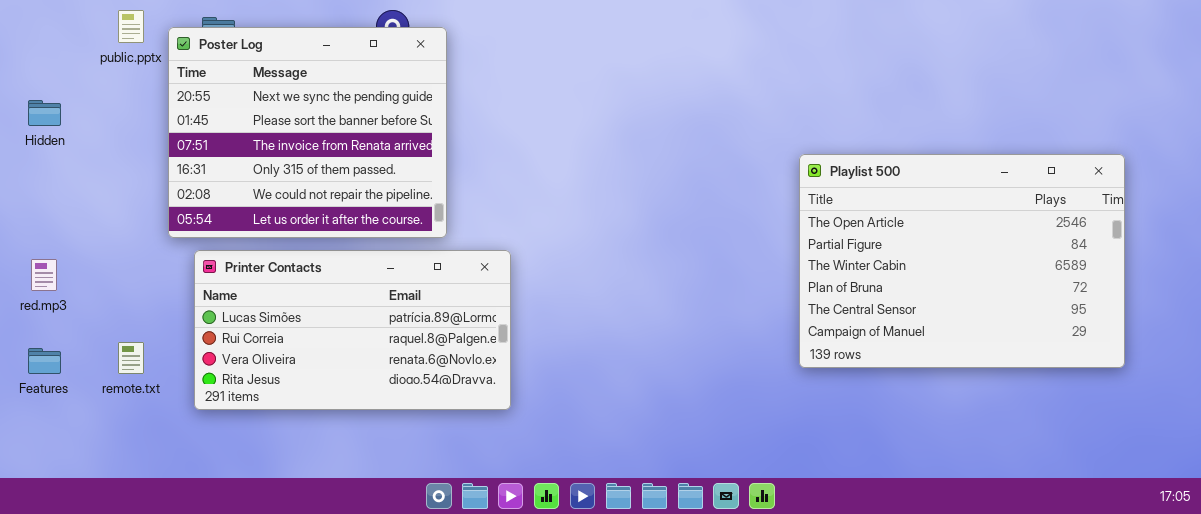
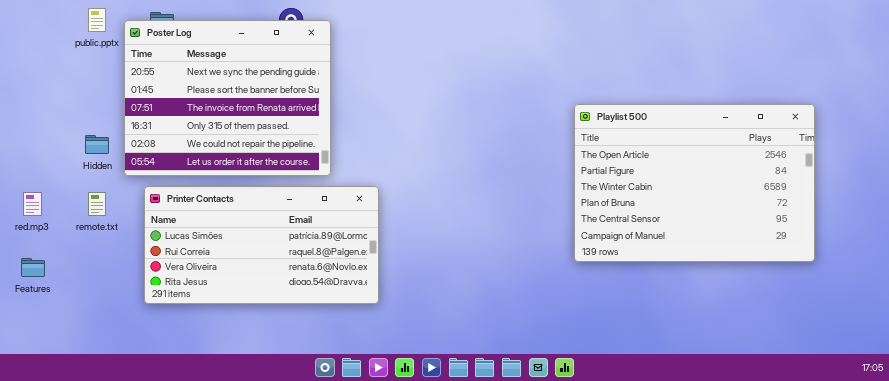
Hidden: [28,100,61,126] -> [85,135,109,154], moved
Playlist 500: [799,154,1125,368] -> [574,104,815,262], moved
remote.txt: [118,342,144,374] -> [88,192,106,216], moved

